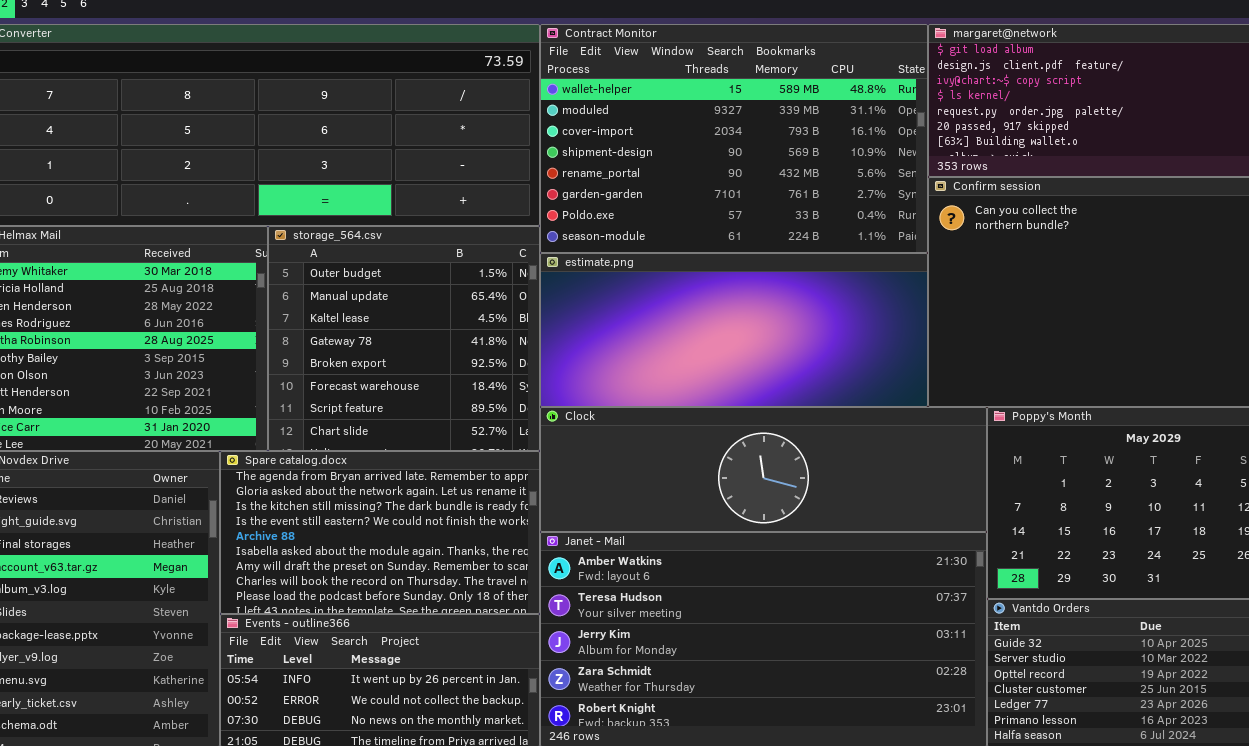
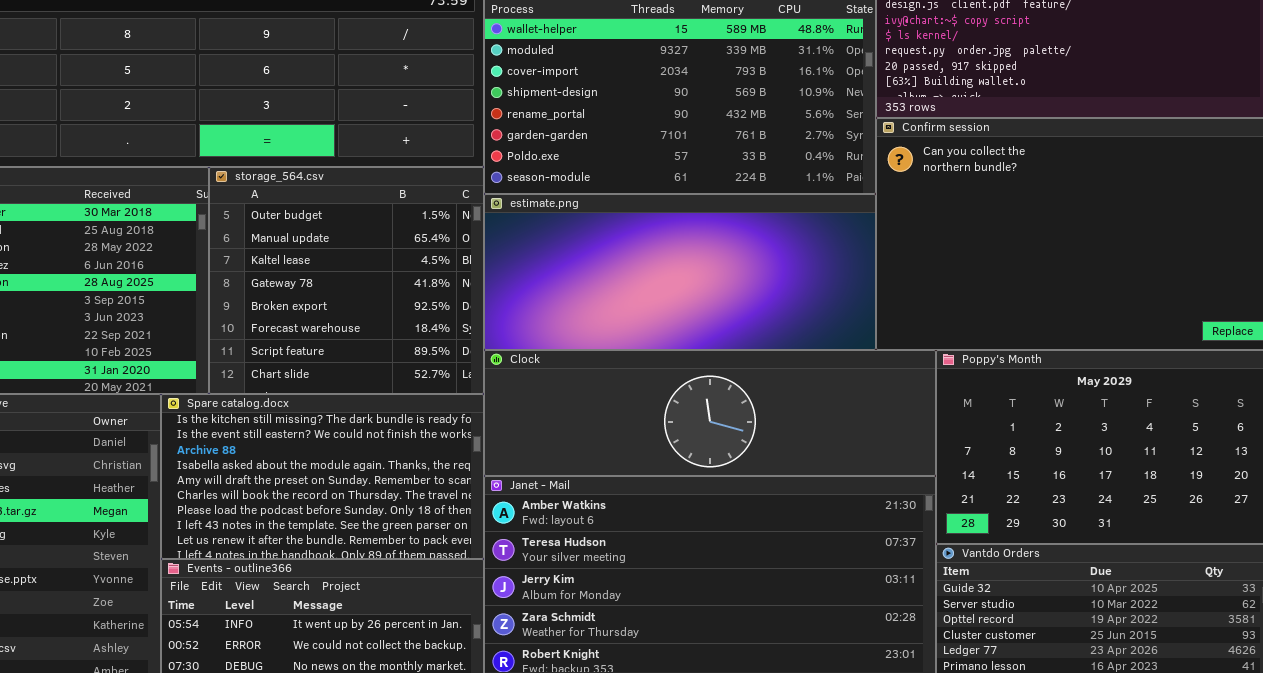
Spare catalog.docx: [220,451,540,614] -> [161,394,484,559], scrolled down 2 rows

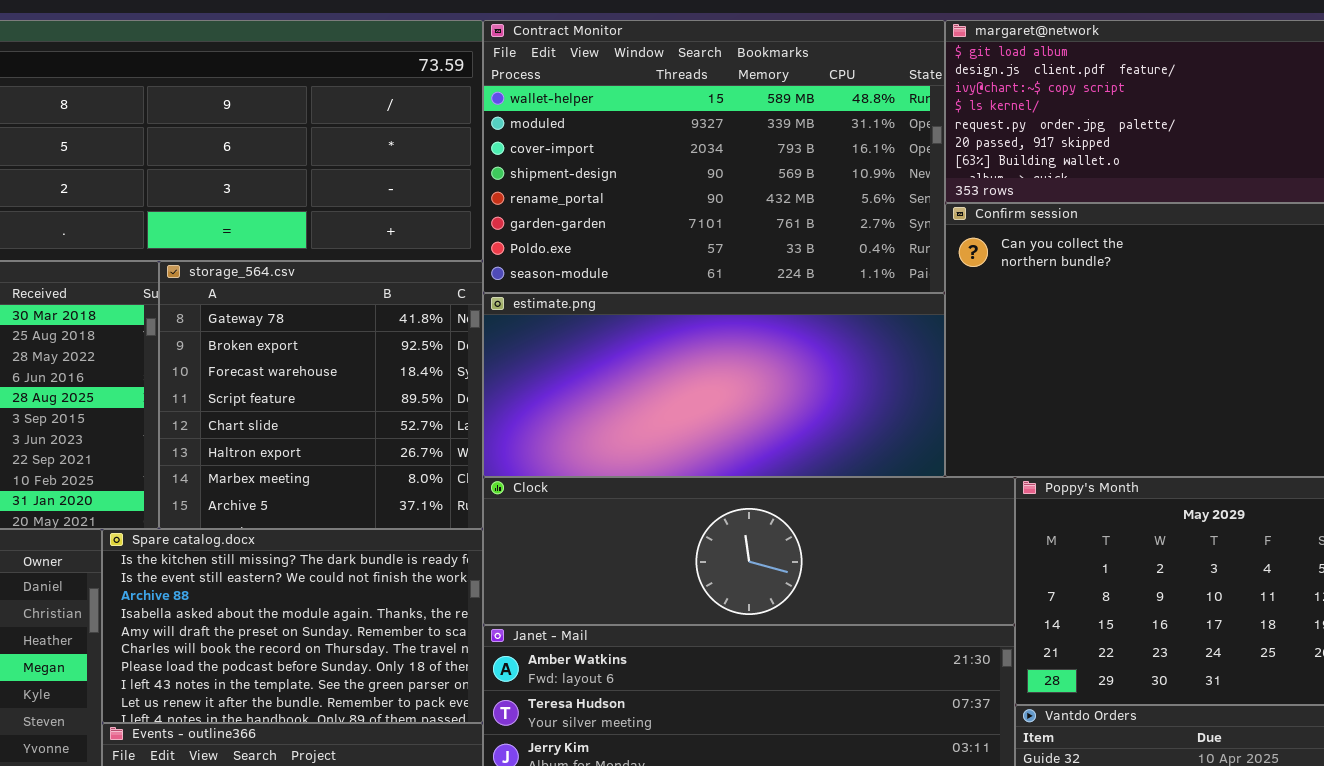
storage_564.csv: [209,167,484,394] -> [159,261,483,529], scrolled down 3 rows

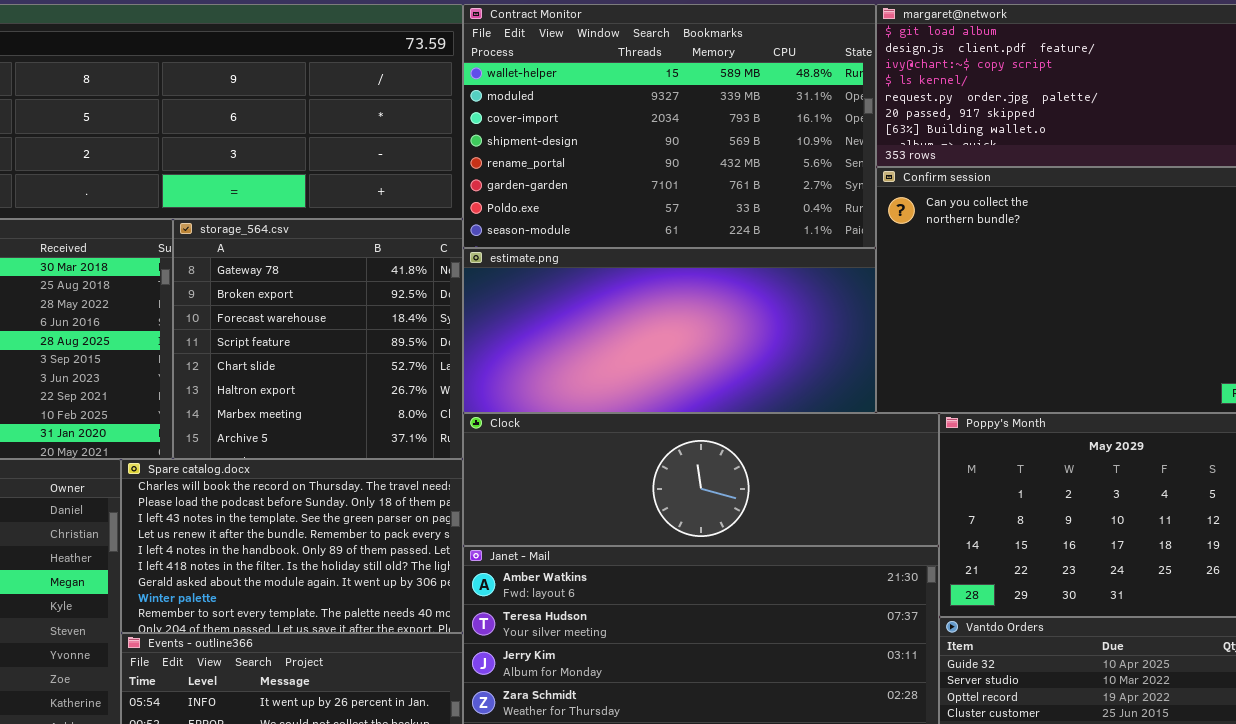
Spare catalog.docx: [102,529,483,723] -> [121,459,463,633], scrolled down 5 rows

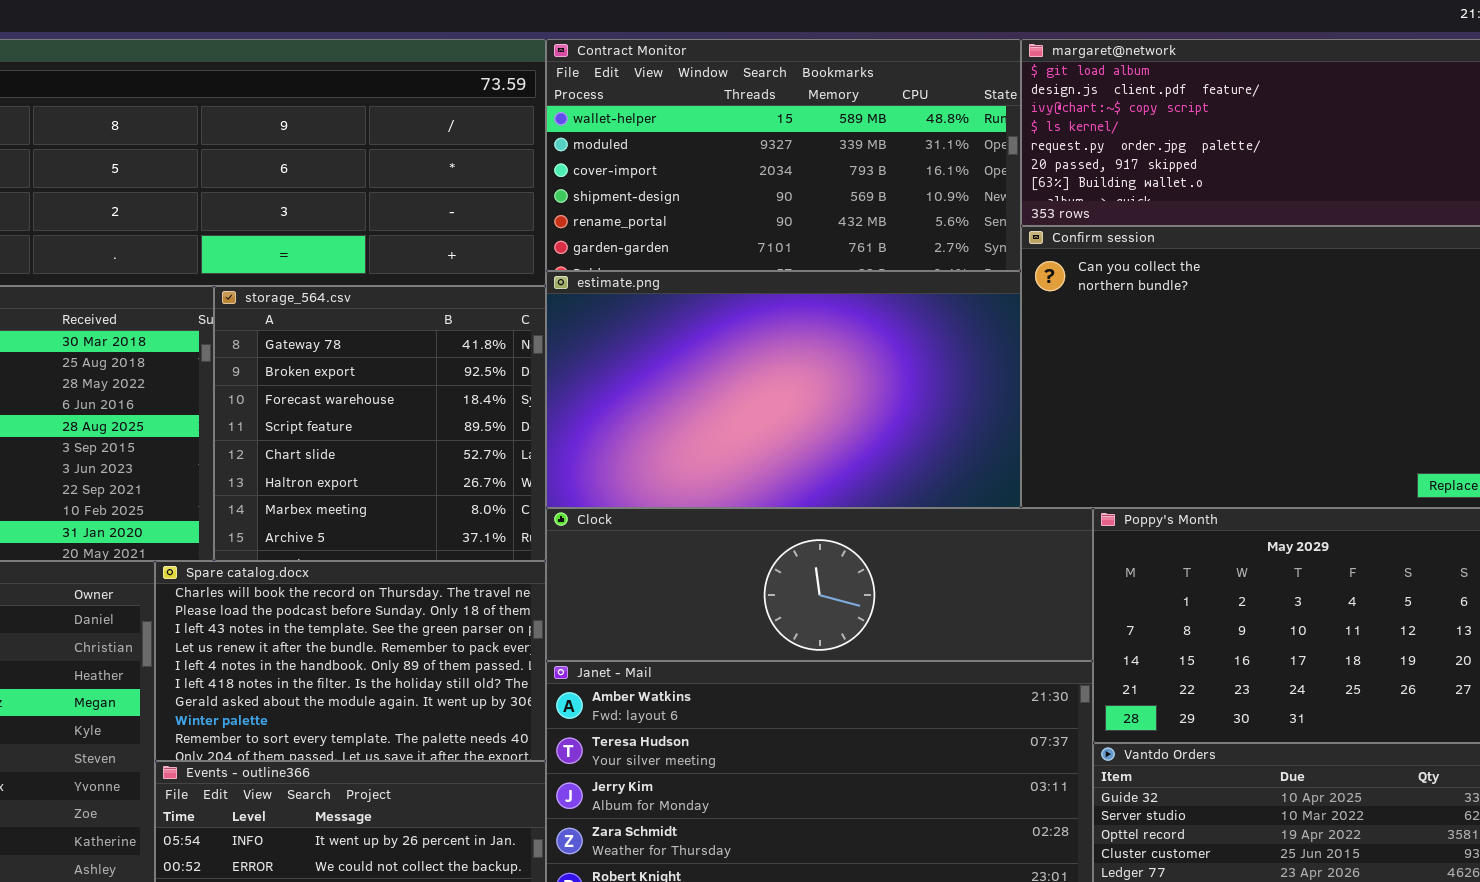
Contract Monitor: [463,4,876,248] -> [546,39,1021,271], resized
estimate.png: [463,248,876,413] -> [546,271,1021,508], resized

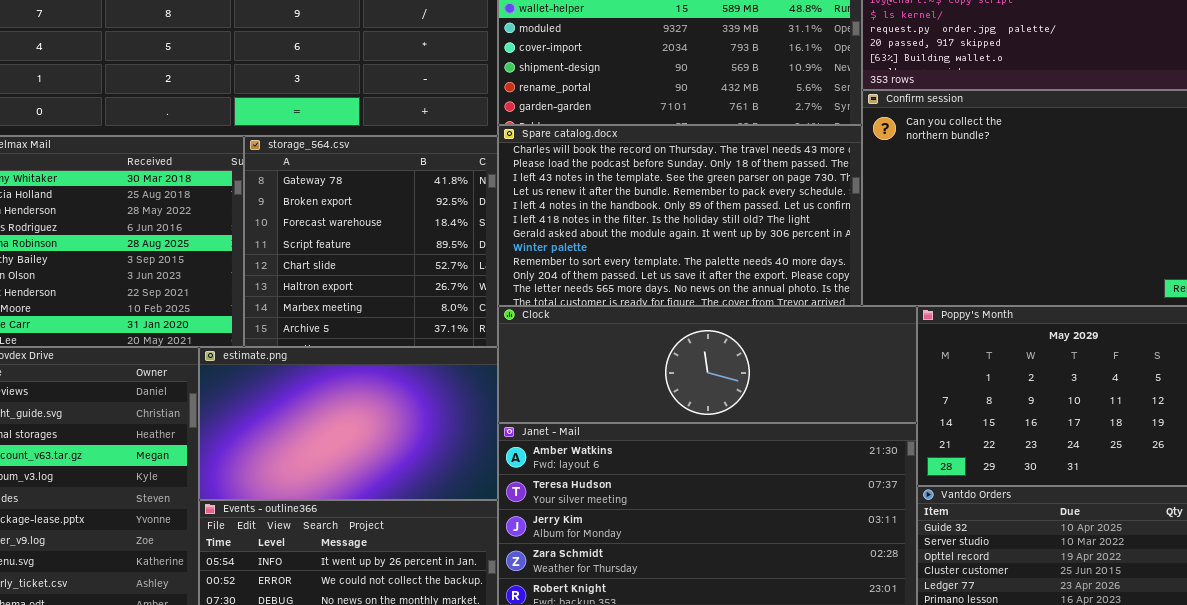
estimate.png: [546,271,1021,508] -> [199,347,498,500], moved, resized
Spare catalog.docx: [155,561,546,761] -> [498,125,862,306], moved, resized

